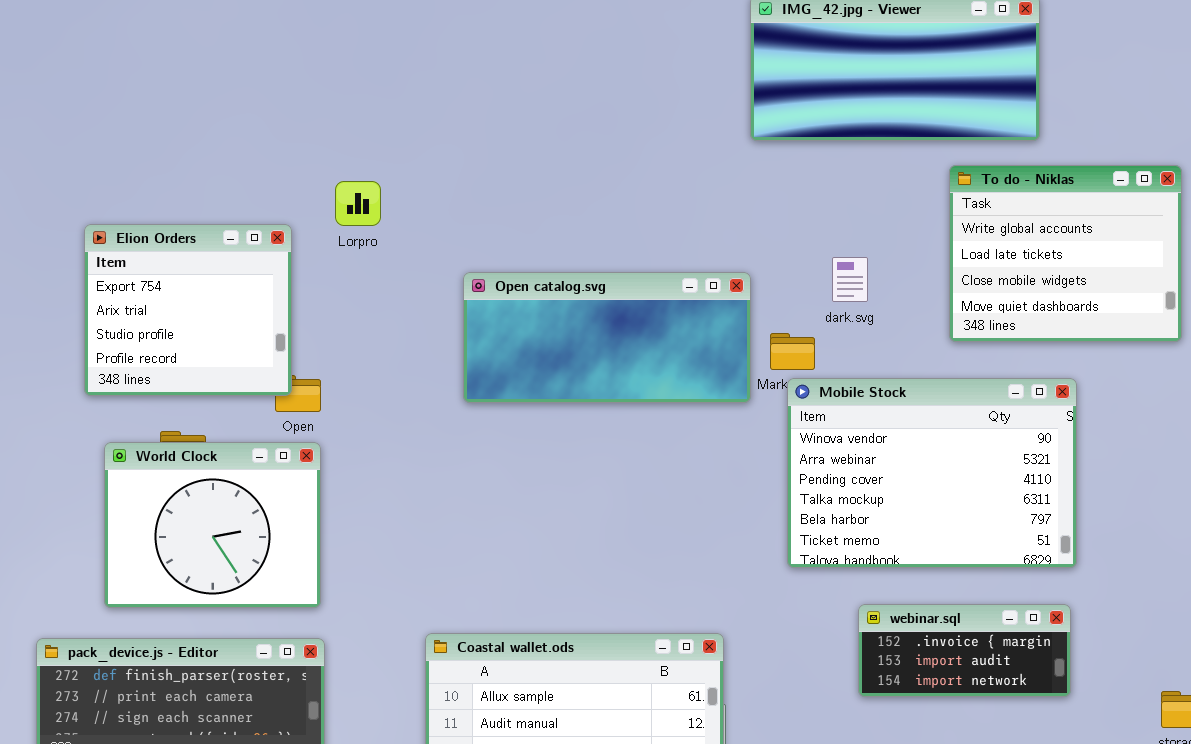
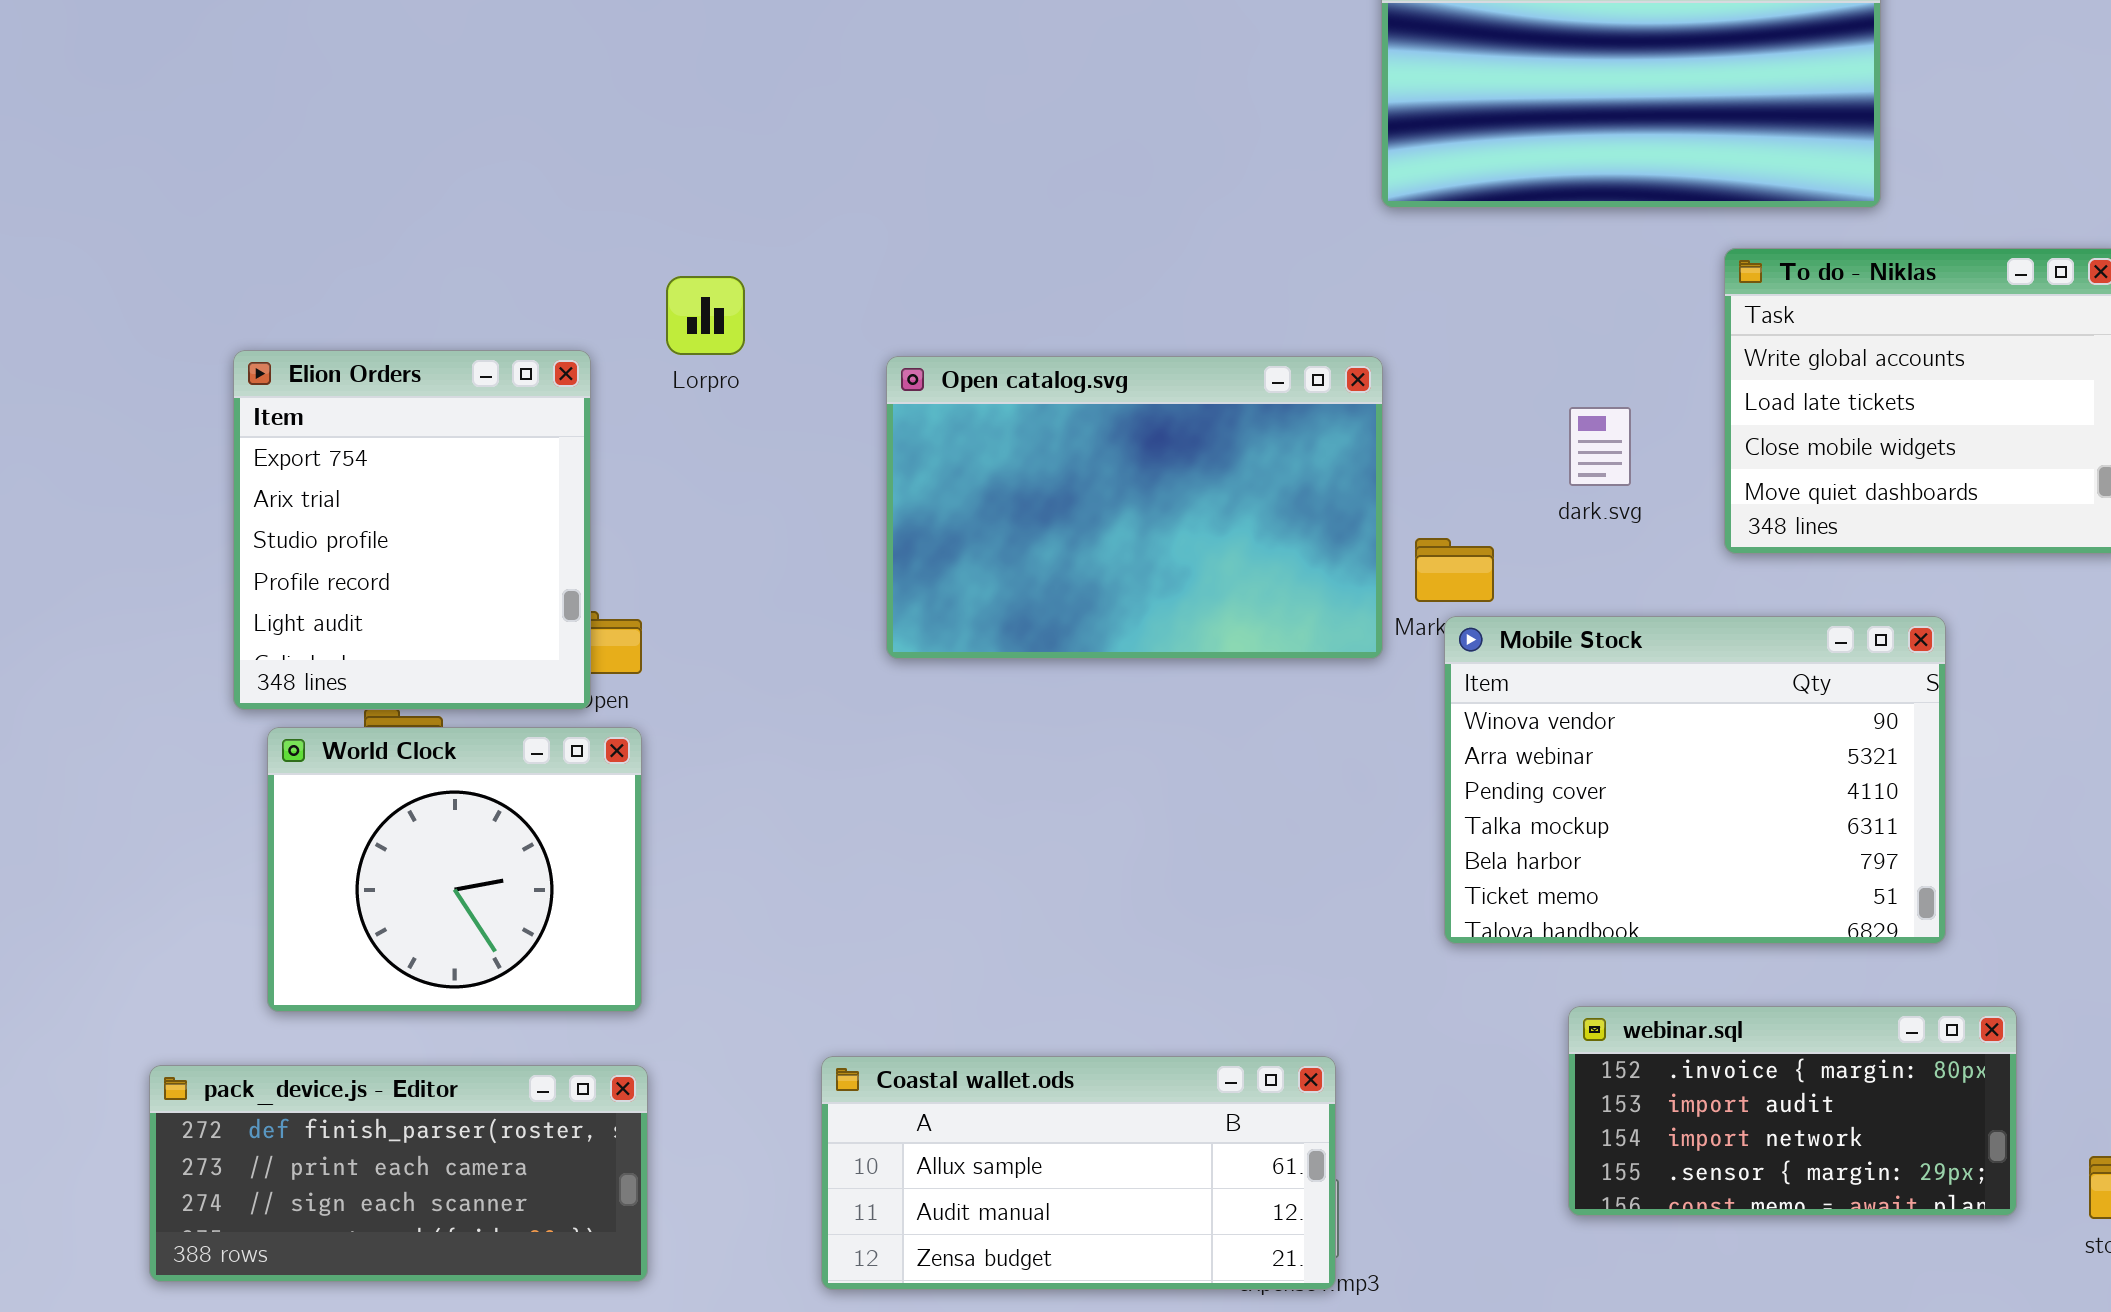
Elion Orders: [84,224,292,396] -> [233,350,591,710], resized
dark.svg: [832,257,868,302] -> [1569,407,1631,486], moved
Open catalog.svg: [463,272,751,403] -> [886,356,1383,659], resized
webinar.sql: [858,604,1071,697] -> [1568,1006,2017,1216], resized

